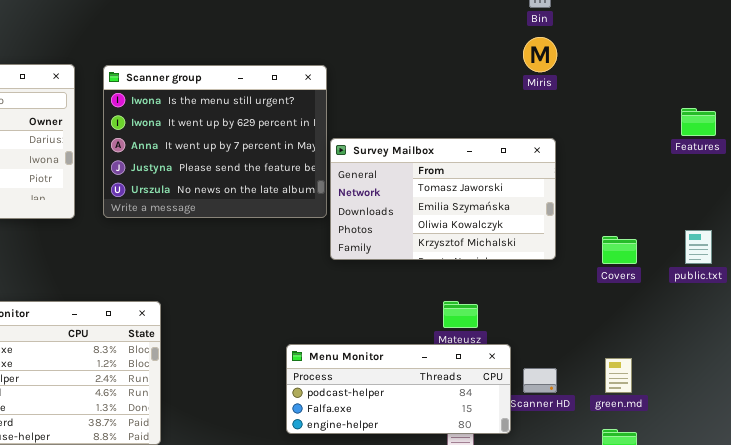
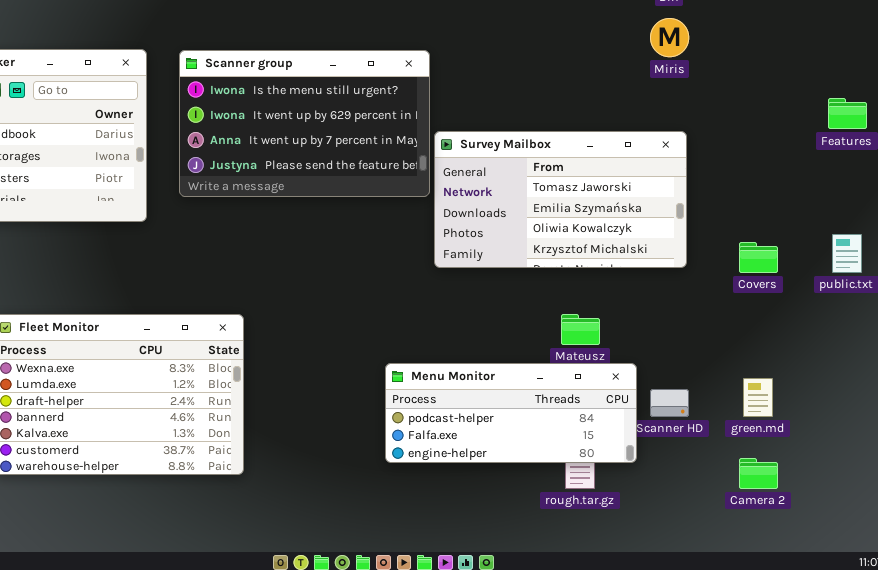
Scanner group: [103,65,327,218] -> [179,50,430,197], resized

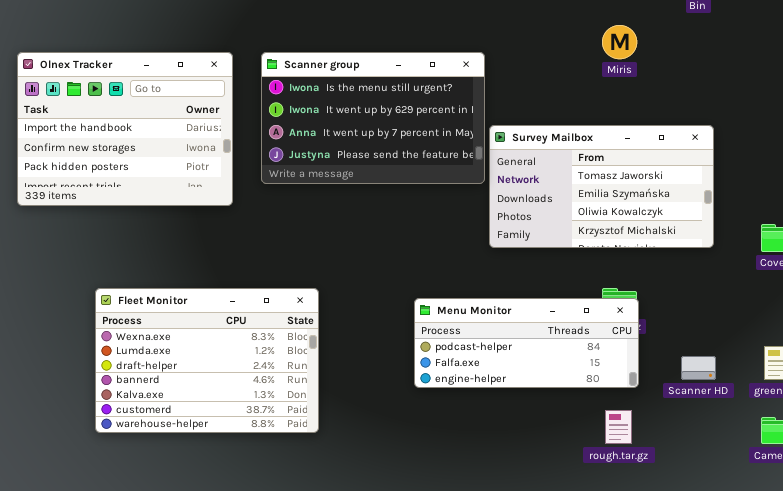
Miris: [650,18,689,57] -> [602,25,637,59], moved
Menu Monitor: [385,363,637,463] -> [414,298,639,388], moved

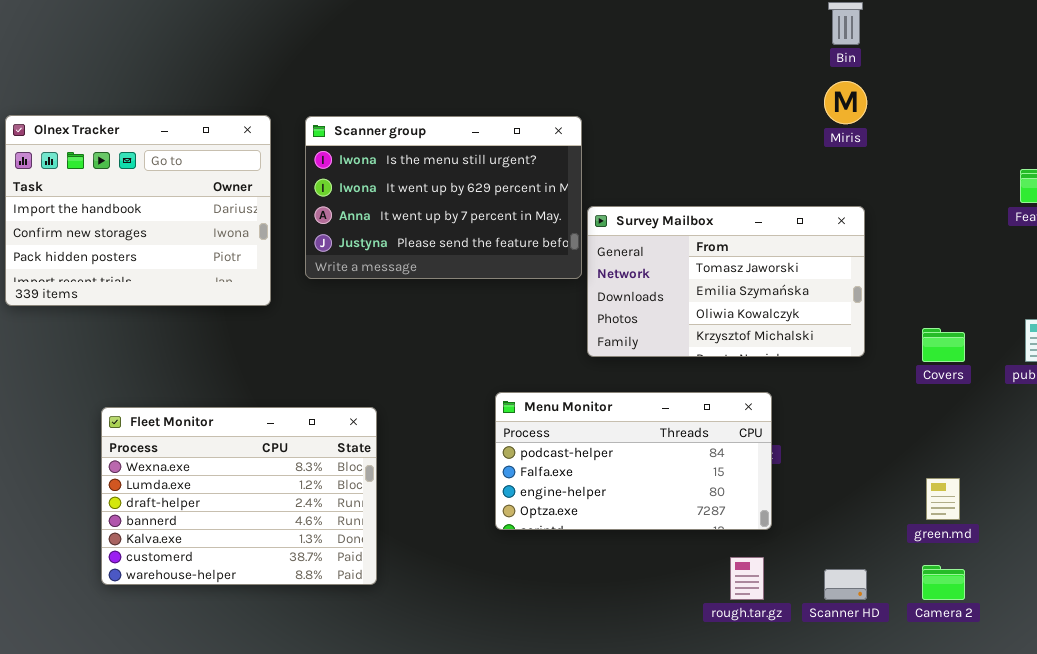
Miris: [602,25,637,59] -> [824,81,867,124], moved
Menu Monitor: [414,298,639,388] -> [495,392,772,530], resized
Scanner HD: [681,356,716,380] -> [824,569,867,600], moved

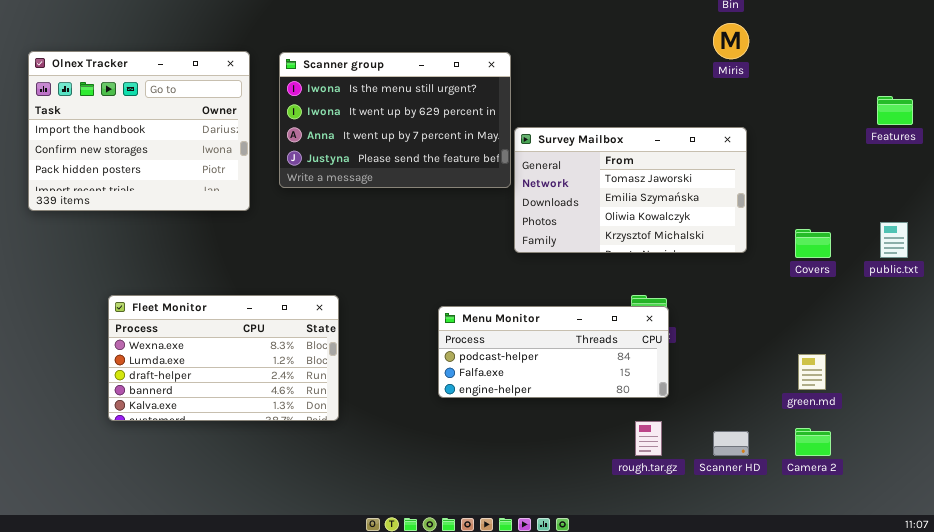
Menu Monitor: [495,392,772,530] -> [438,306,669,398], resized
Fleet Monitor: [101,407,377,585] -> [108,295,339,421], resized

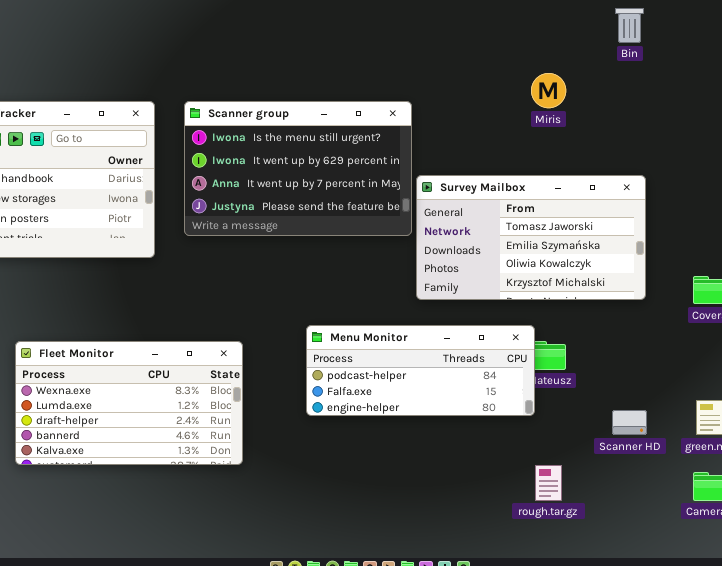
Miris: [713,23,749,59] -> [531,73,566,108], moved
Menu Monitor: [438,306,669,398] -> [306,325,535,416], moved
Scanner HD: [713,431,749,456] -> [612,410,647,435], moved

